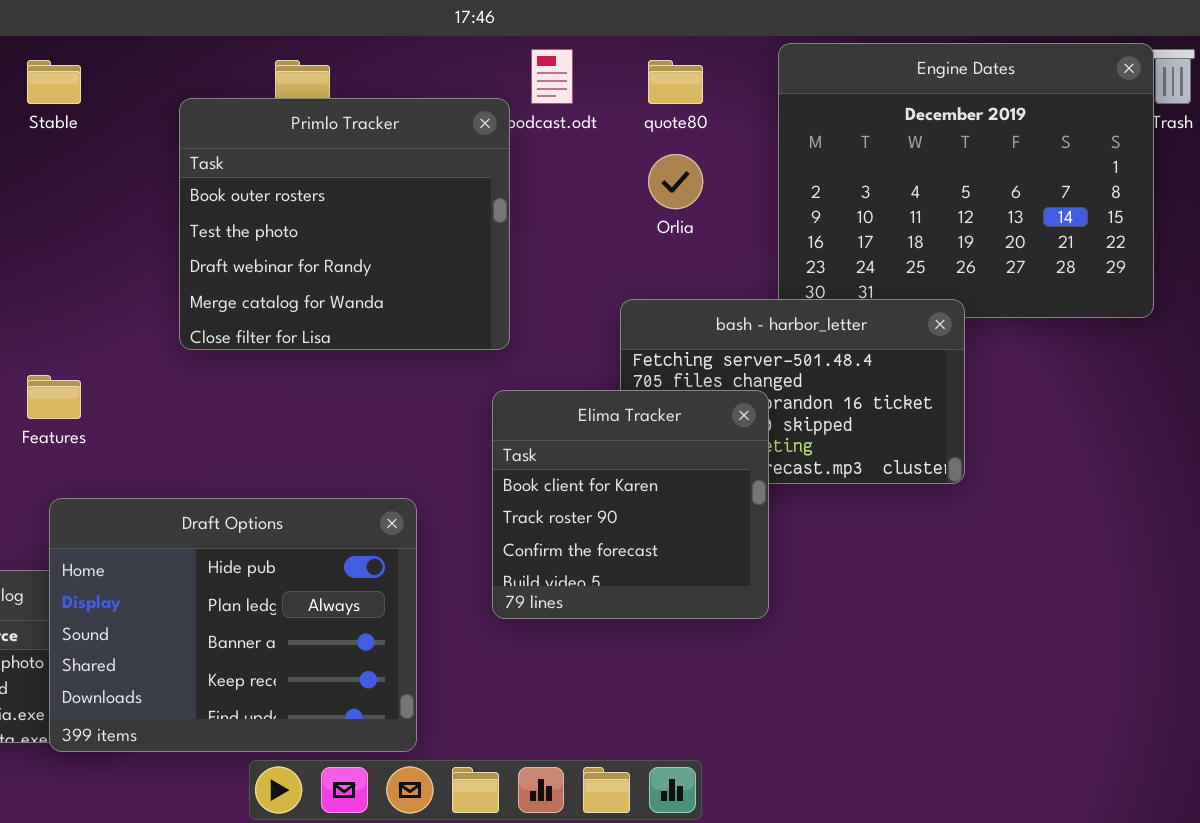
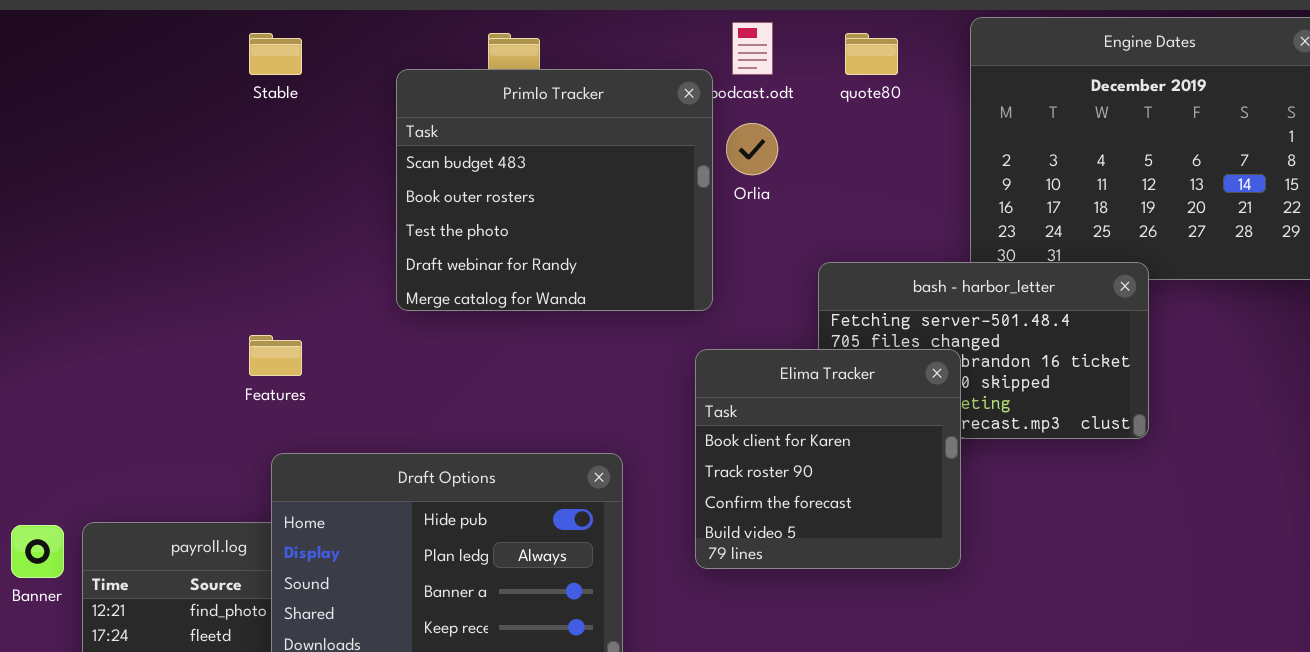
Primlo Tracker: [179,98,510,350] -> [396,69,713,311], scrolled up 1 row
Orlia: [648,154,703,209] -> [726,123,778,175], moved

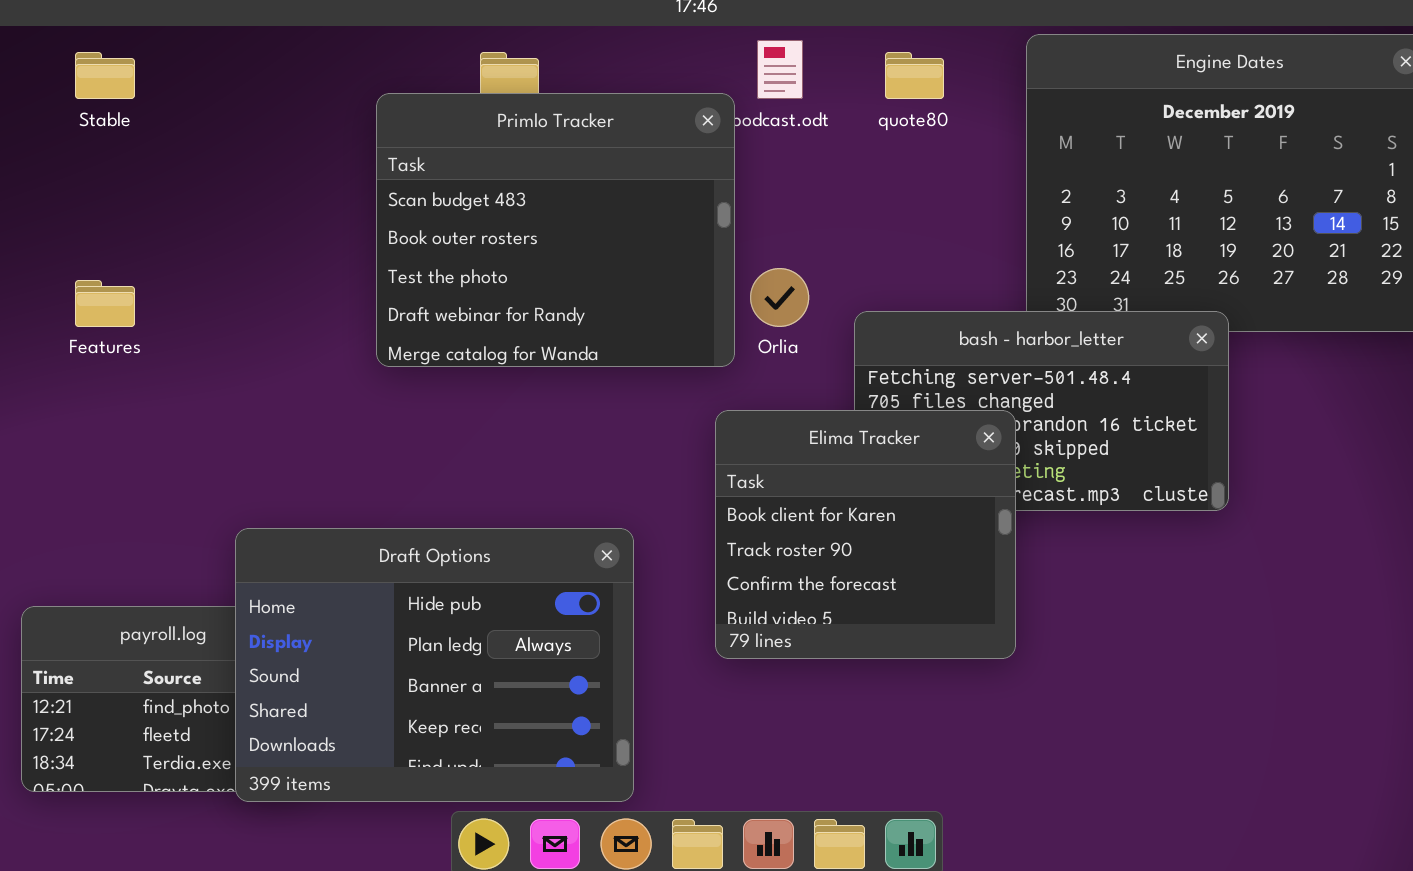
Stable: [249,33,302,75] -> [75,52,135,99], moved
Orlia: [726,123,778,175] -> [750,268,809,327], moved
Features: [249,335,302,376] -> [75,280,135,327], moved

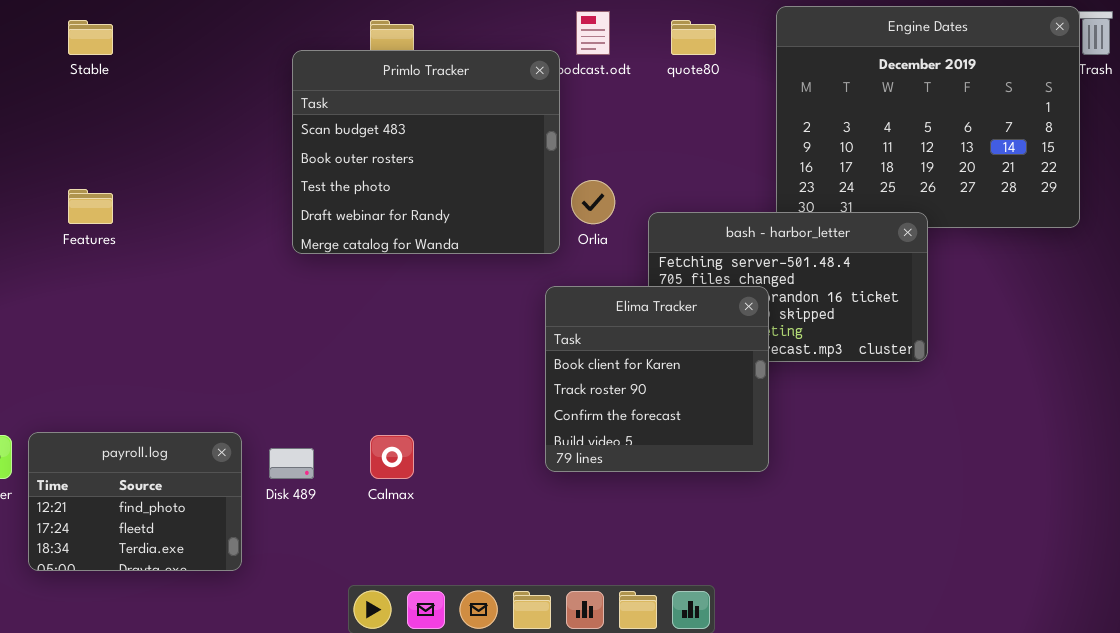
Draft Options: [235,528,634,802] -> none, closed

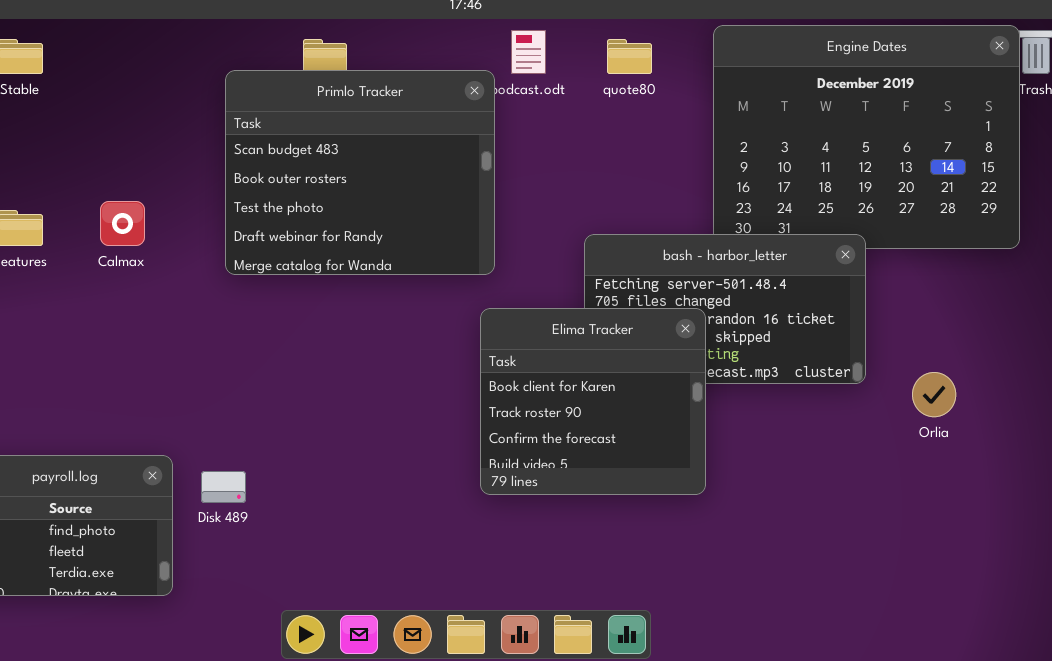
Orlia: [571,180,615,224] -> [912,372,956,417], moved
Calmax: [370,435,414,479] -> [100,201,145,246], moved

